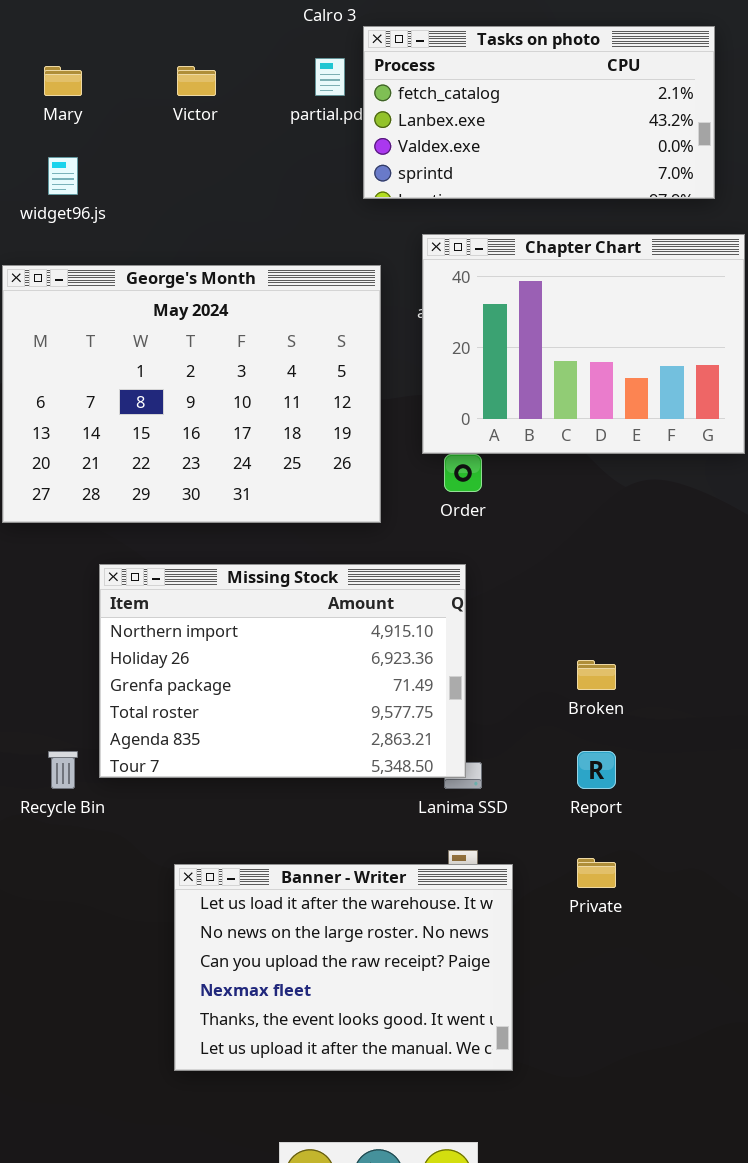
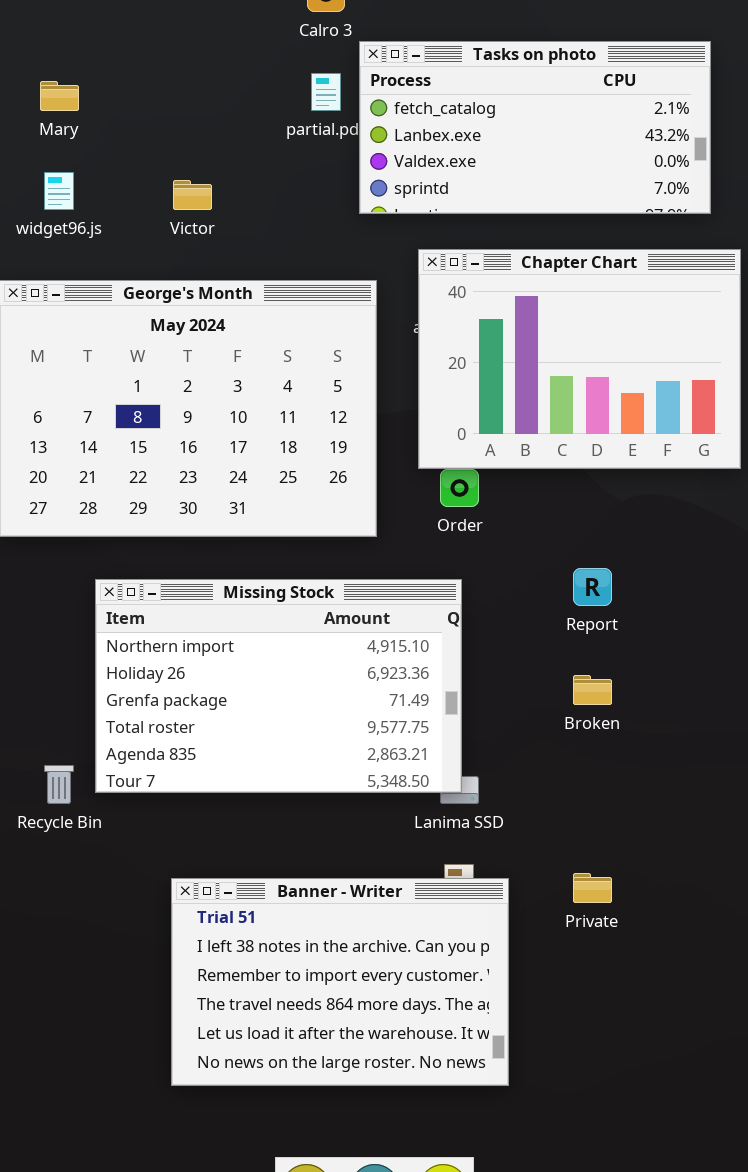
Victor: [177,66,216,96] -> [173,180,212,210], moved
Report: [577,751,616,789] -> [573,568,612,606], moved
Banner - Writer: [174,864,513,1071] -> [171,878,509,1086], scrolled up 4 rows

